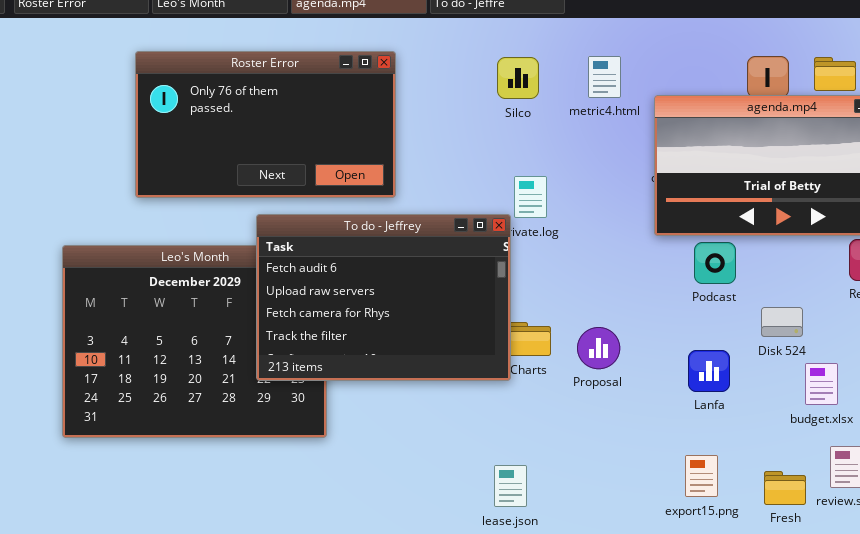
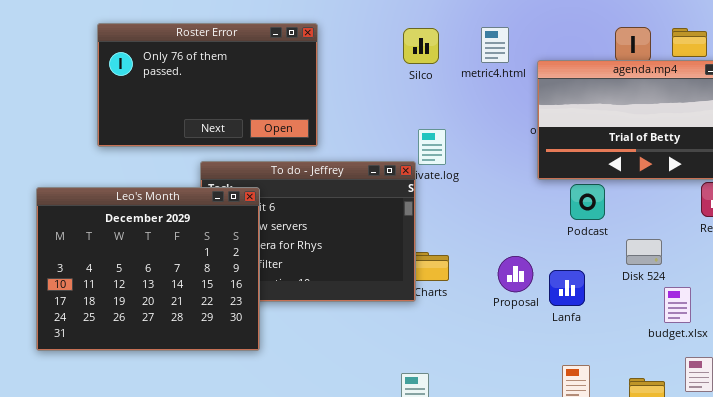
Leo's Month: [62,245,327,438] -> [36,187,260,351], raised
Proposal: [577,327,620,369] -> [498,256,533,292], moved
Lanfa: [688,350,730,392] -> [549,270,585,306], moved

